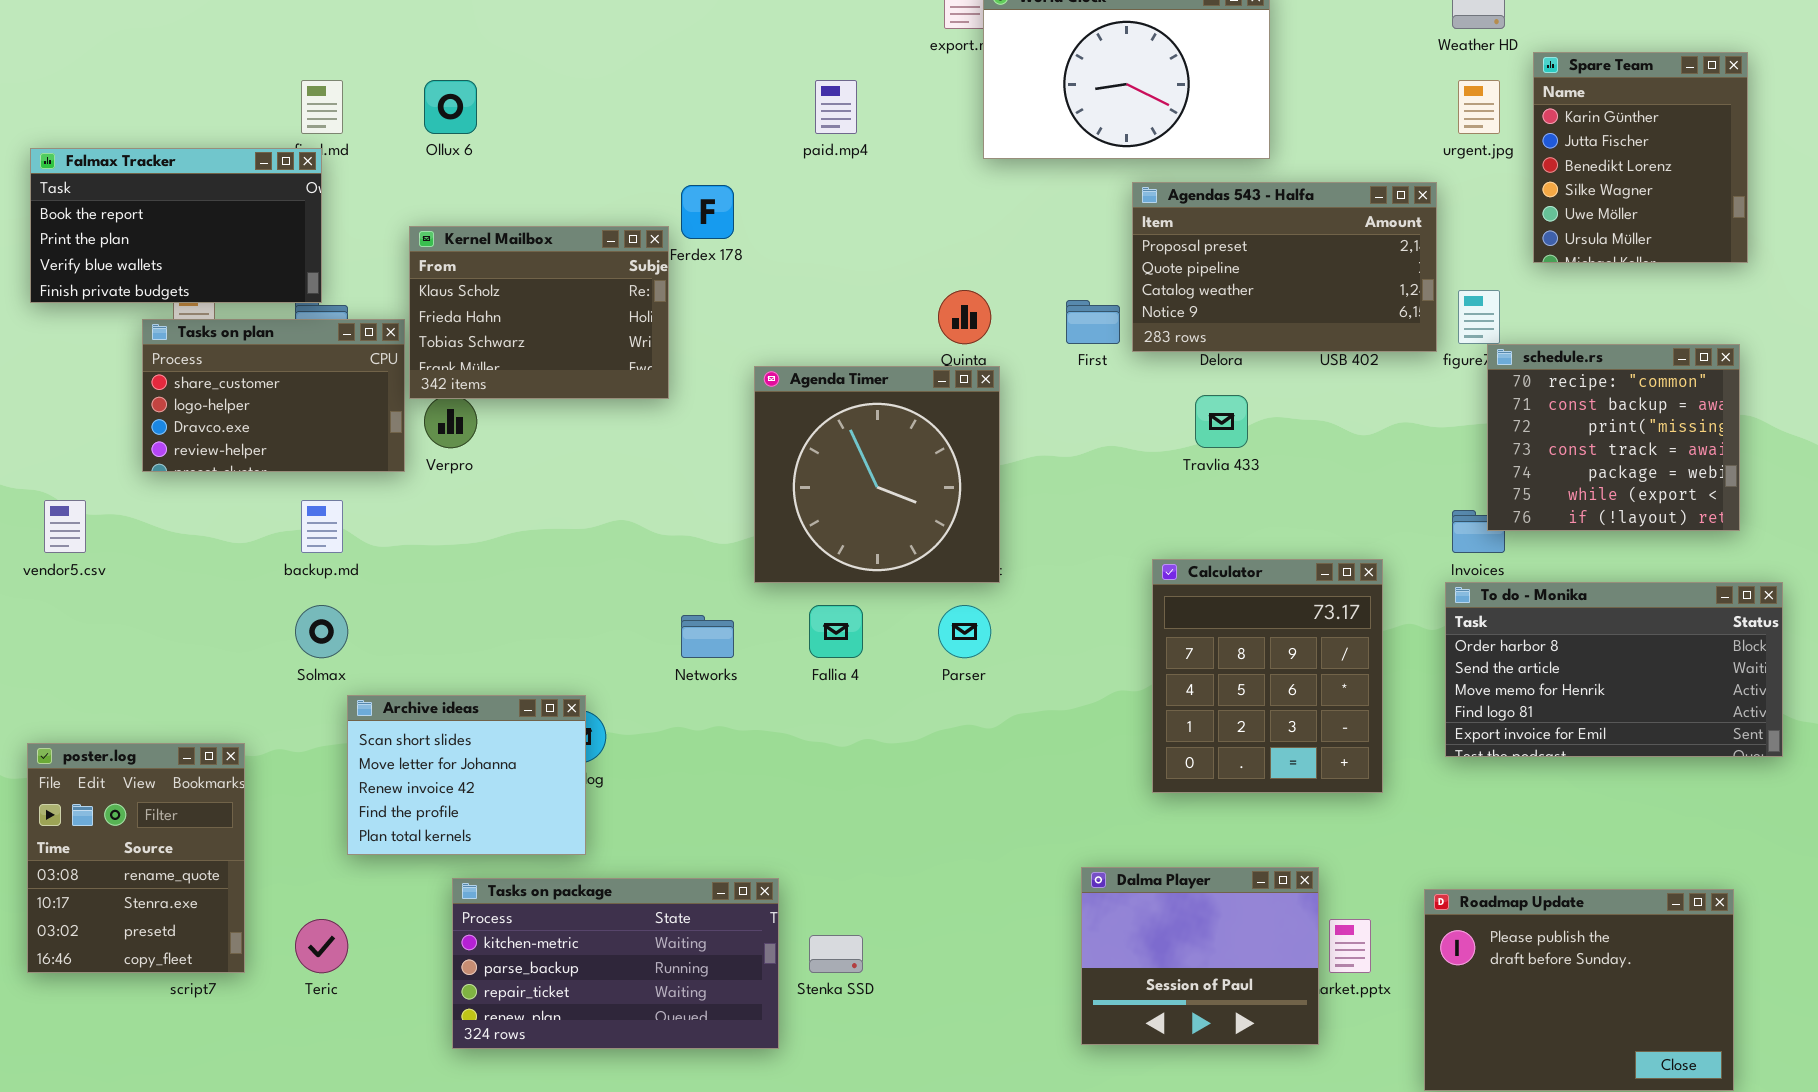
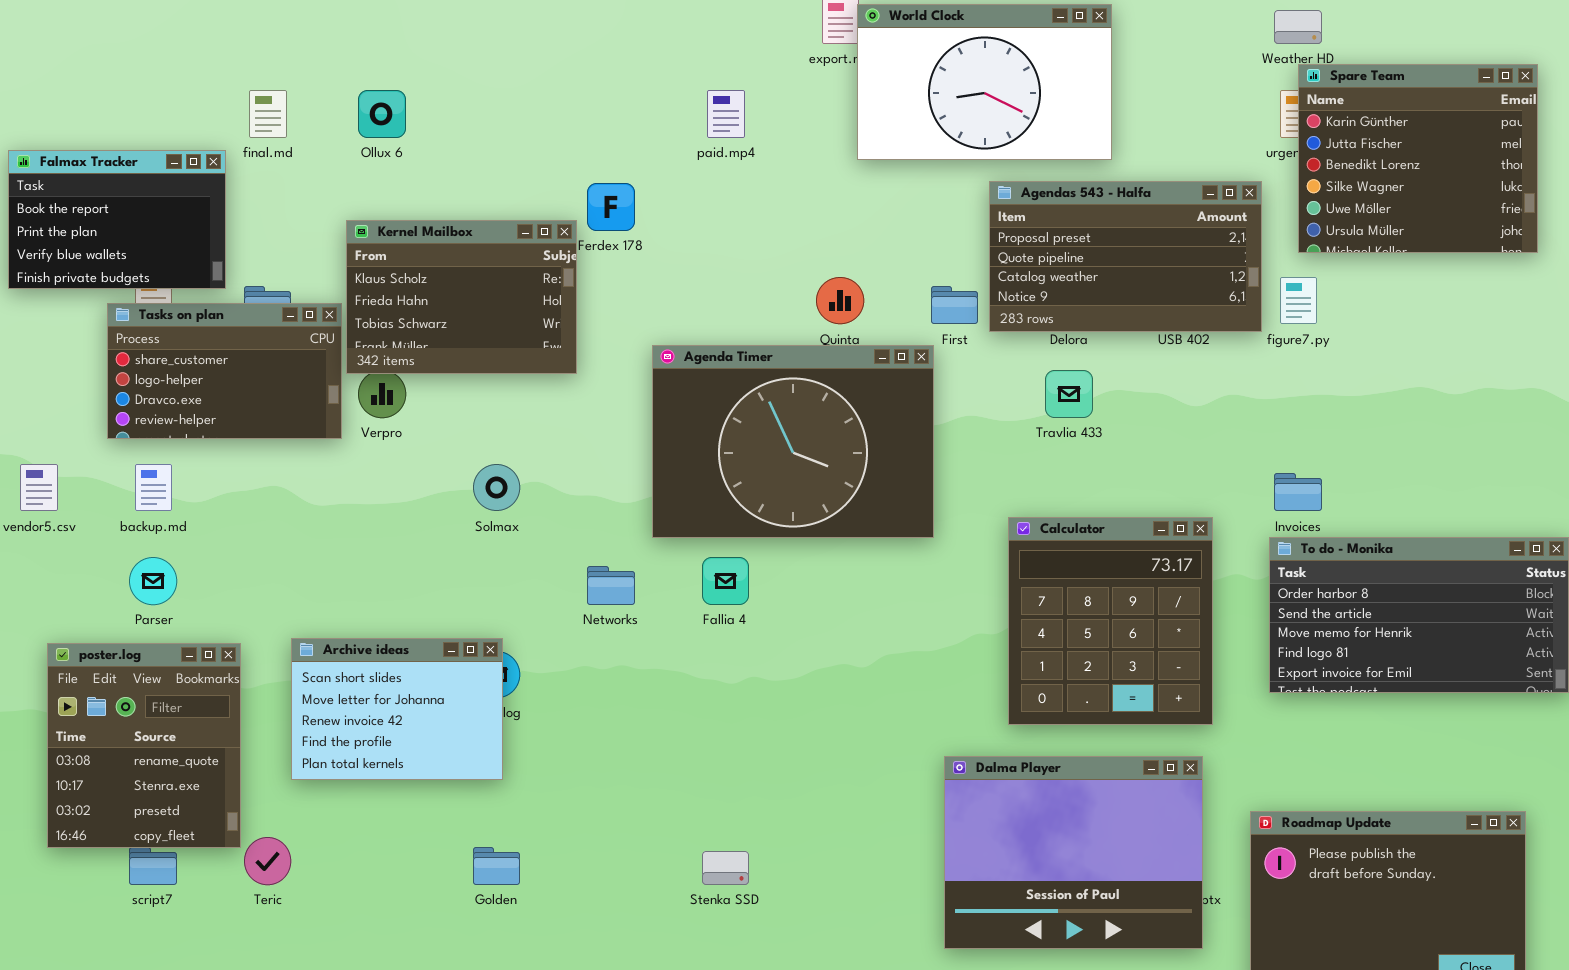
Spare Team: [1533,52,1748,263] -> [1298,64,1538,253], resized
Falmax Tracker: [30,148,322,303] -> [8,150,226,289], resized
schedule.rs: [1487,344,1740,531] -> none, closed
Agenda Timer: [754,366,1000,583] -> [652,345,934,538], resized
backup.md: [301,500,343,553] -> [135,464,172,511], moved
Solmax: [295,605,348,658] -> [473,464,520,511], moved
Parser: [938,605,991,658] -> [129,557,177,605], moved
poster.log: [27,743,245,973] -> [47,643,241,848], moved
Dalma Player: [1081,867,1319,1045] -> [944,756,1203,949], resized
Tasks on package: [452,878,779,1049] -> none, closed

